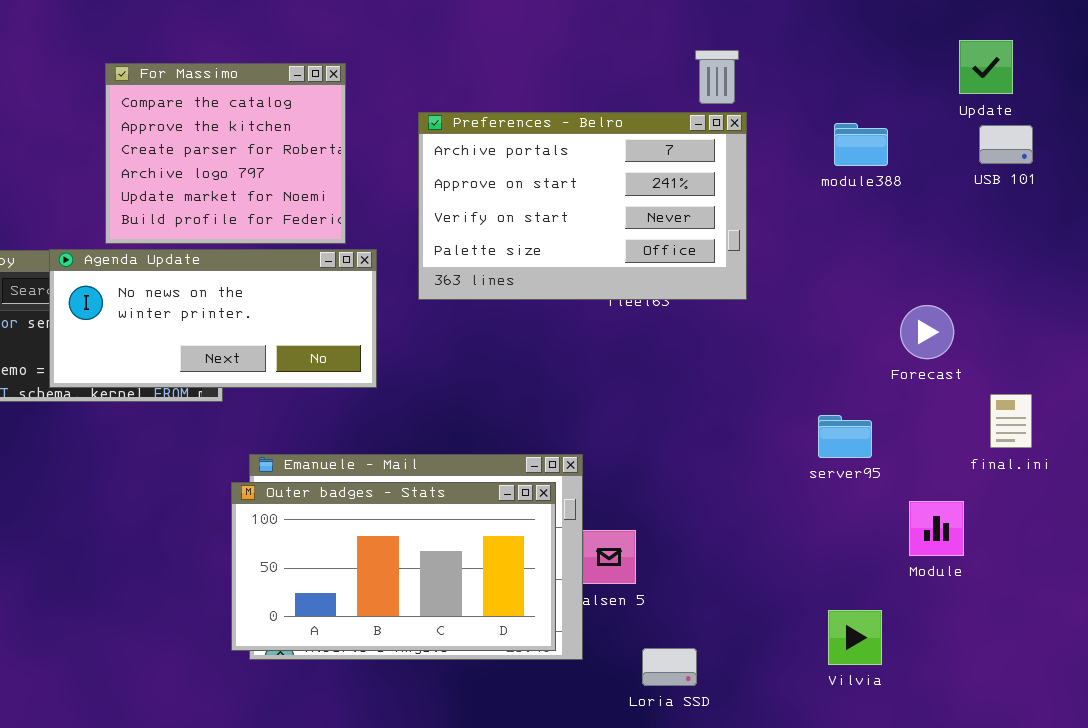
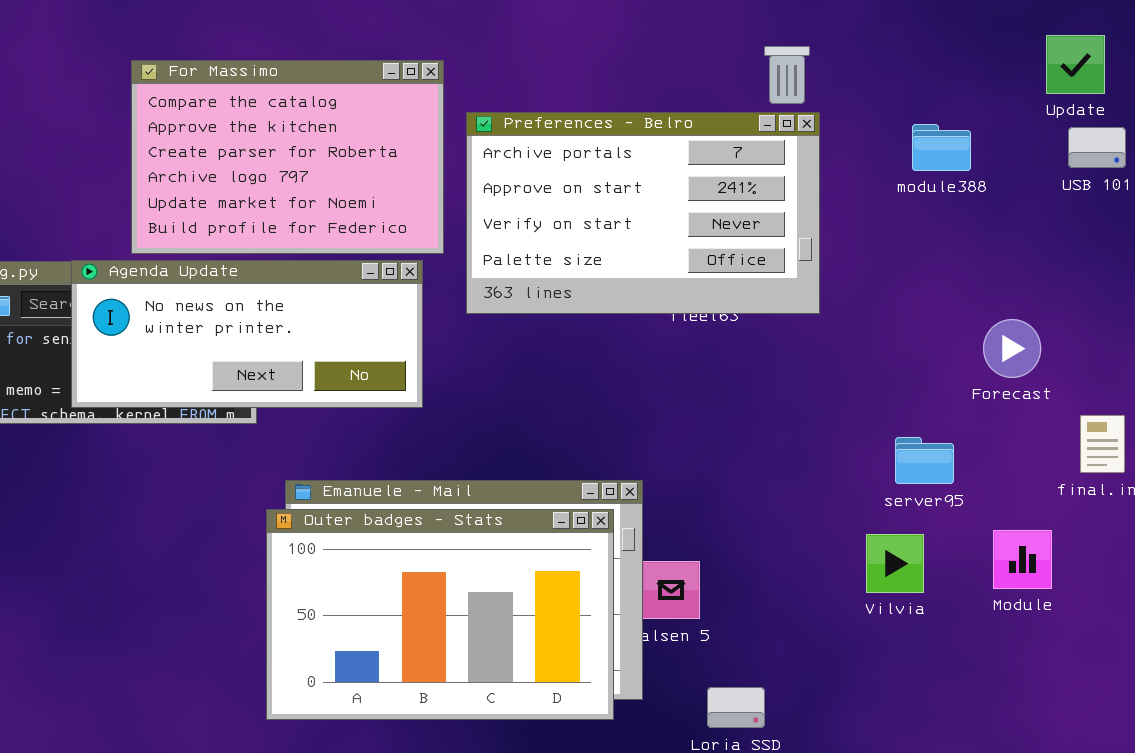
For Massimo: [105,63,346,244] -> [131,60,444,254], resized
Outer badges - Stats: [231,482,556,651] -> [266,509,614,720], resized
Vilvia: [828,610,882,665] -> [866,534,924,593], moved

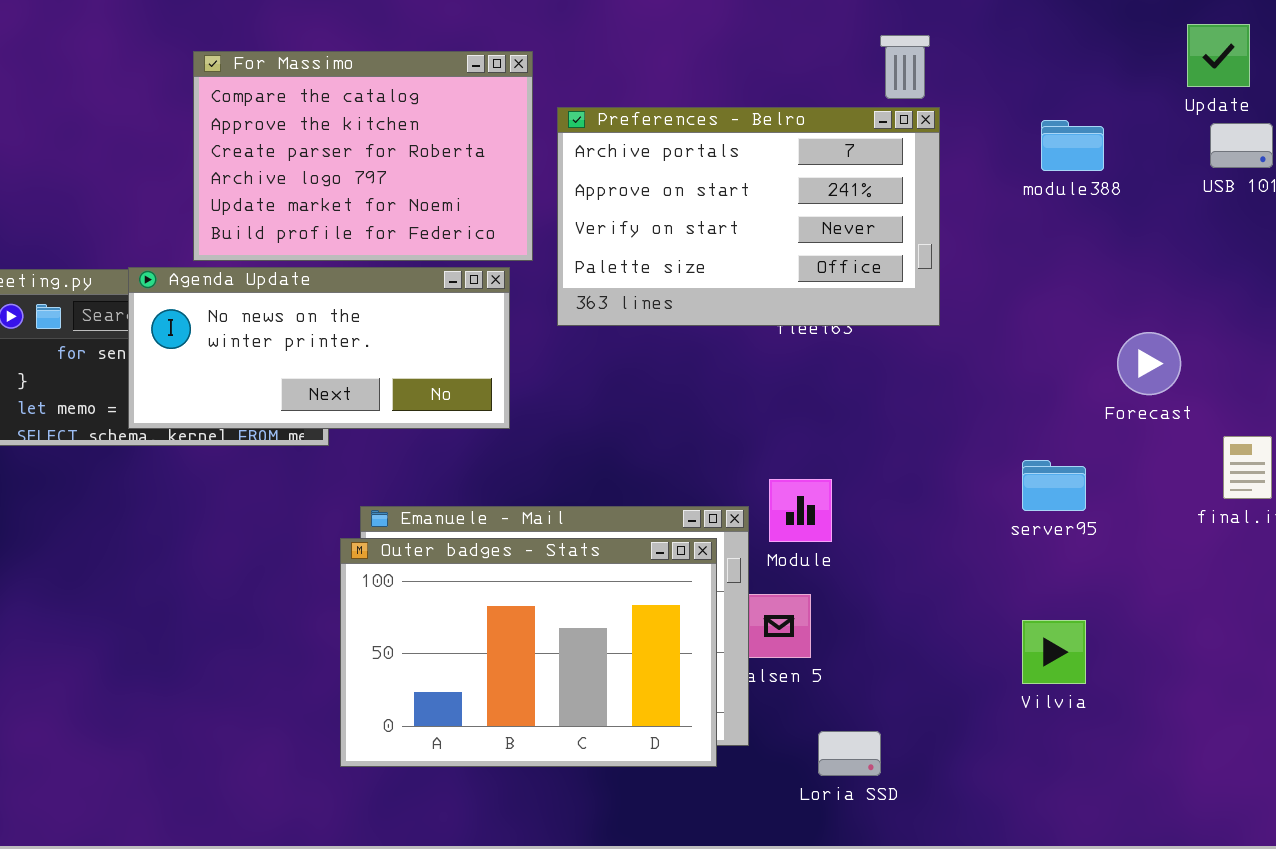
Module: [993,530,1052,589] -> [769,479,832,542], moved
Vilvia: [866,534,924,593] -> [1022,620,1086,684], moved

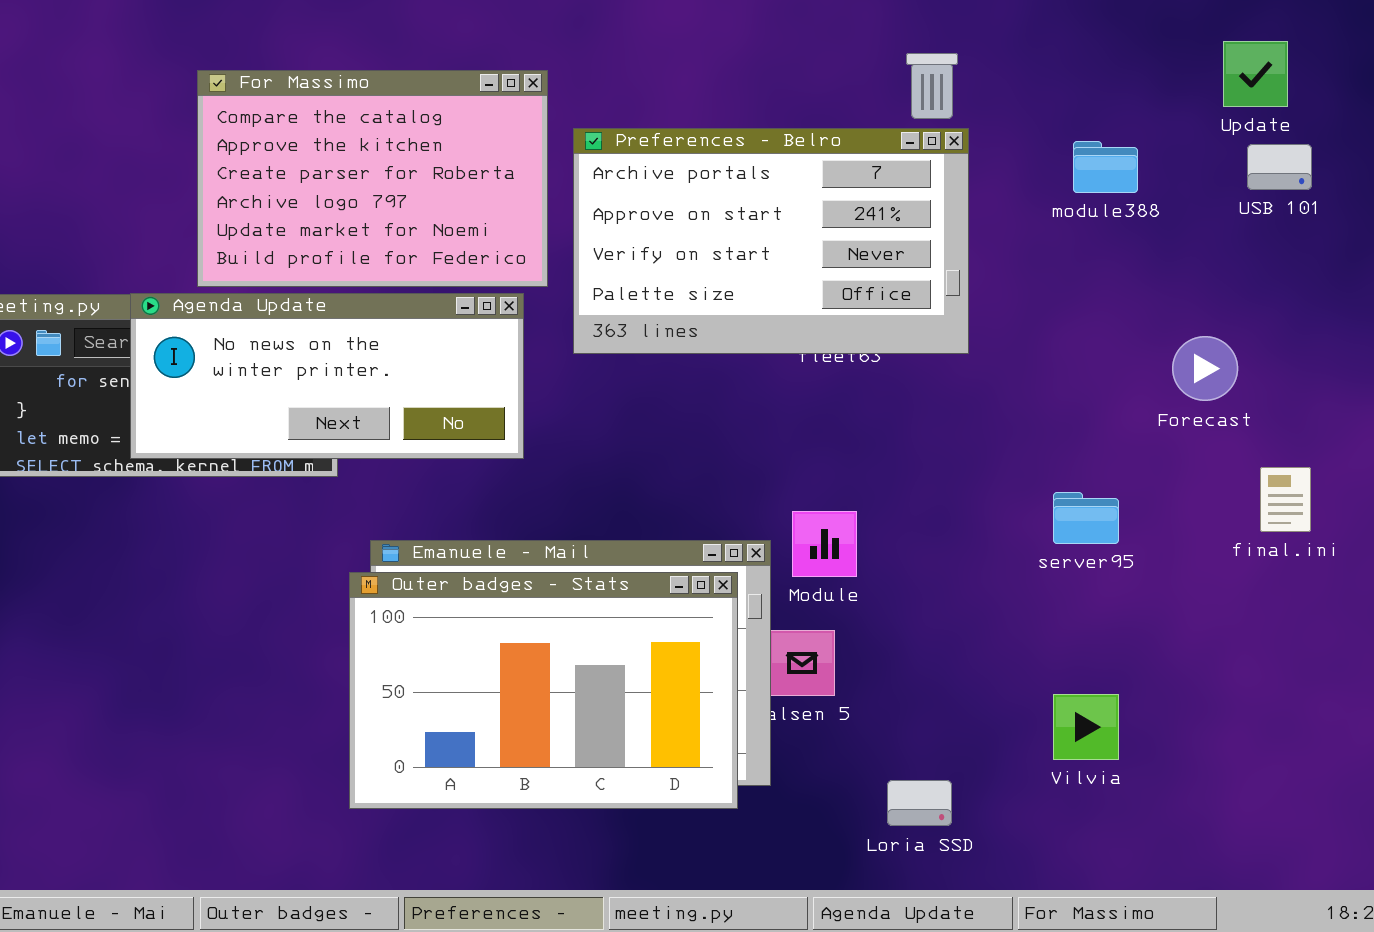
Forecast: [1117,332,1181,395] -> [1172,336,1238,401], moved
Vilvia: [1022,620,1086,684] -> [1053,694,1119,760], moved
Loria SSD: [818,731,881,776] -> [887,780,952,826], moved

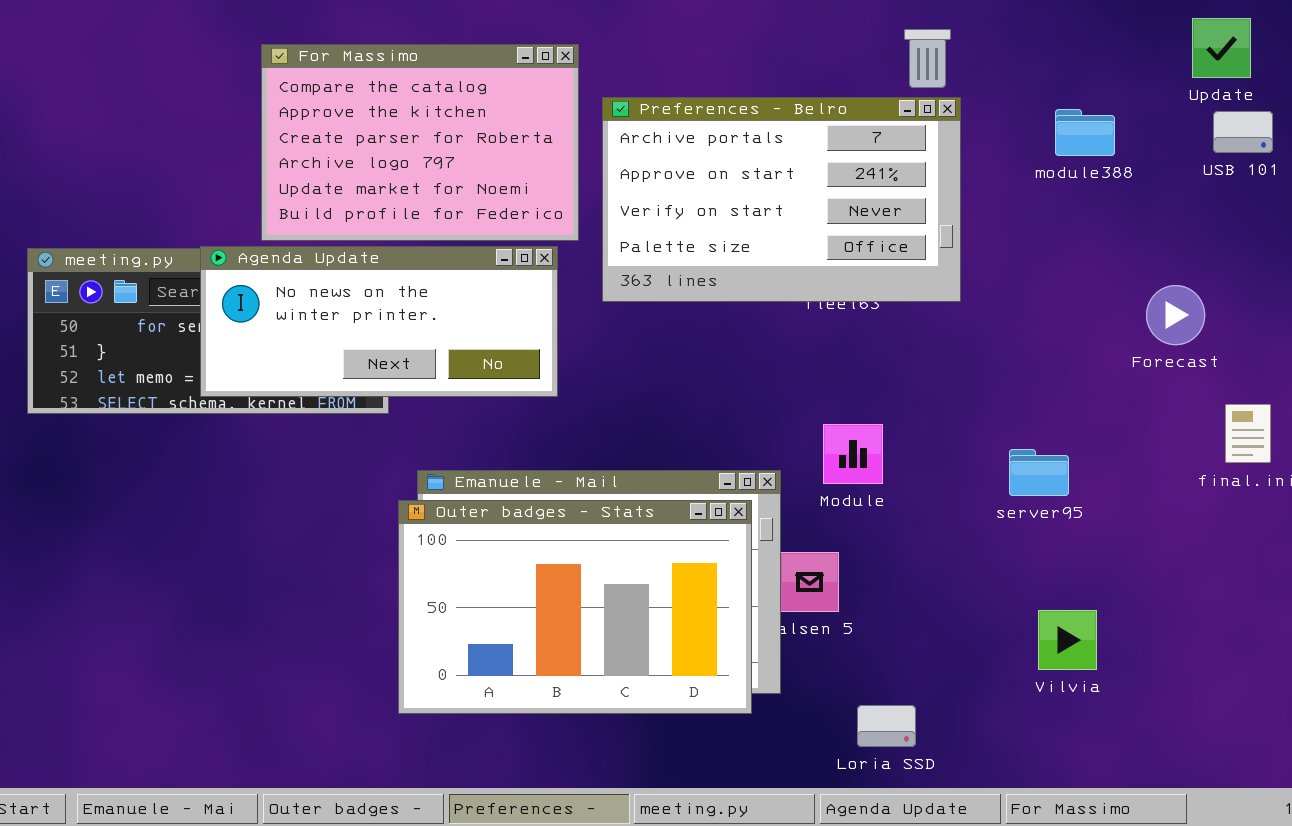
server95: [1053,492,1119,544] -> [1009,449,1069,496], moved
Module: [792,511,857,577] -> [823,424,883,484], moved
Loria SSD: [887,780,952,826] -> [857,705,916,747], moved

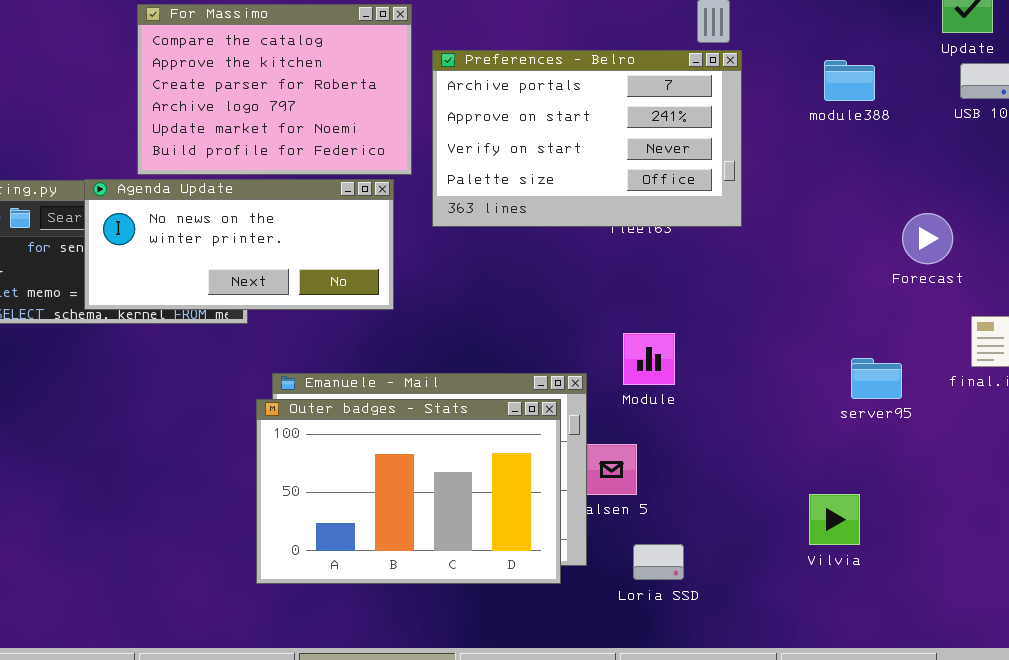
server95: [1009,449,1069,496] -> [851,358,902,399], moved
Loria SSD: [857,705,916,747] -> [633,544,684,580], moved

